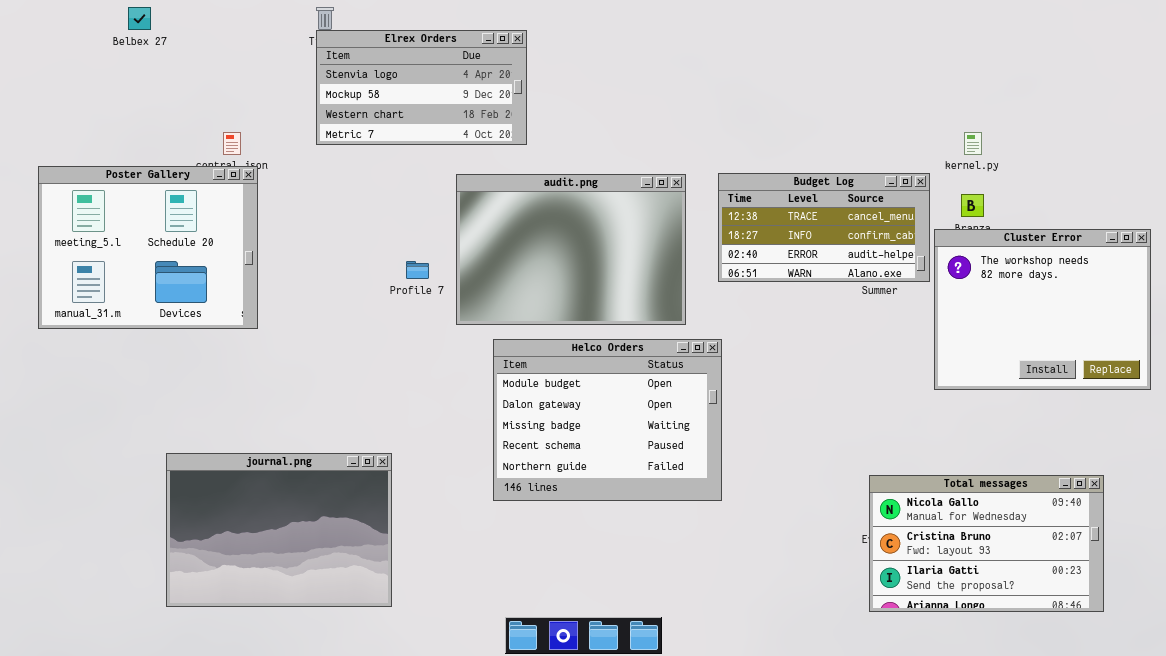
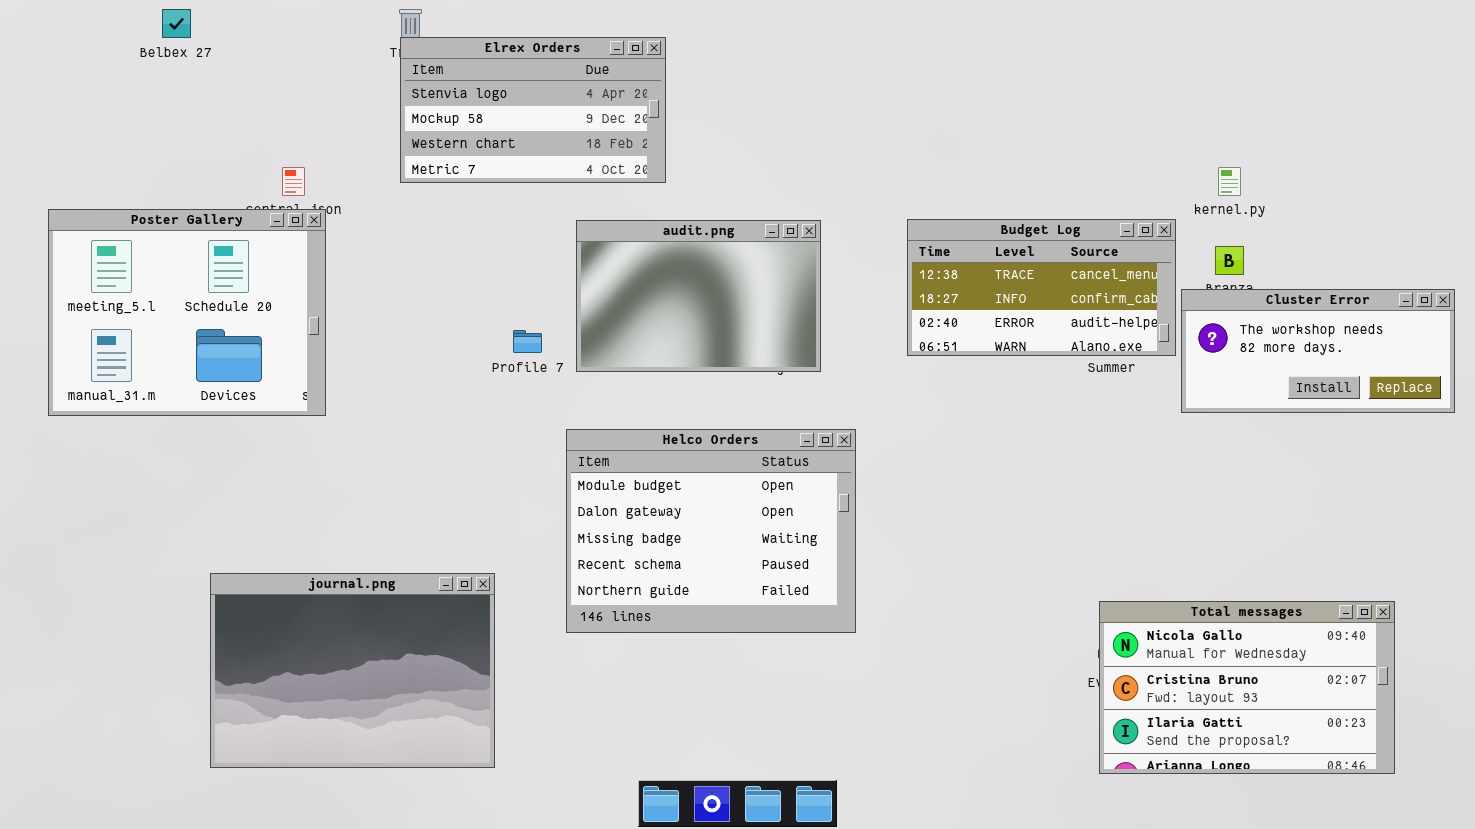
audit.png: [456,174,686,325] -> [576,220,821,372], resized
Cluster Error: [934,229,1151,390] -> [1181,289,1455,413], resized
Helco Orders: [493,339,722,501] -> [566,429,856,633], moved

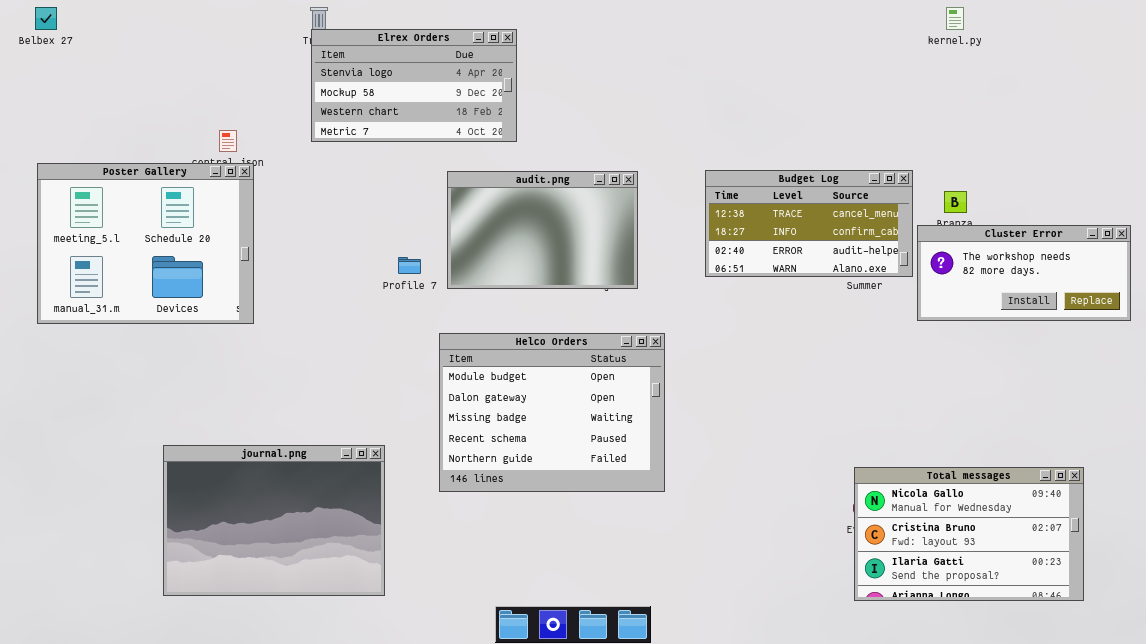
Belbex 27: [162,9,191,38] -> [35,7,57,30], moved
kernel.py: [1218,167,1241,196] -> [946,7,964,30], moved

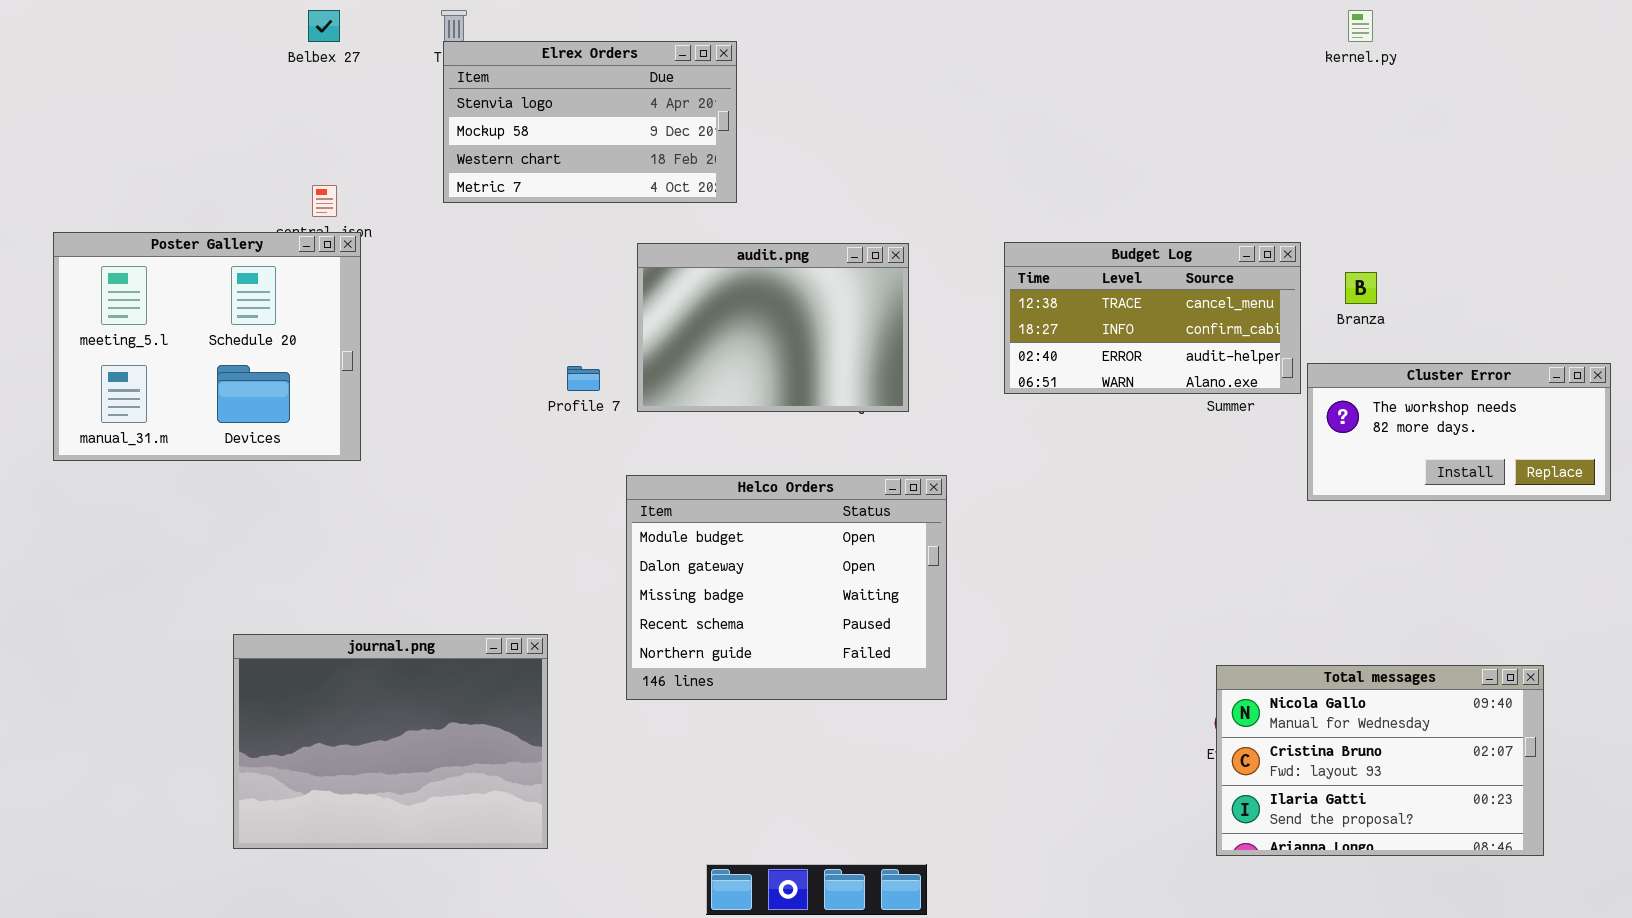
Belbex 27: [35,7,57,30] -> [308,10,340,42], moved
Cluster Error: [917,225,1131,321] -> [1307,363,1611,501], moved

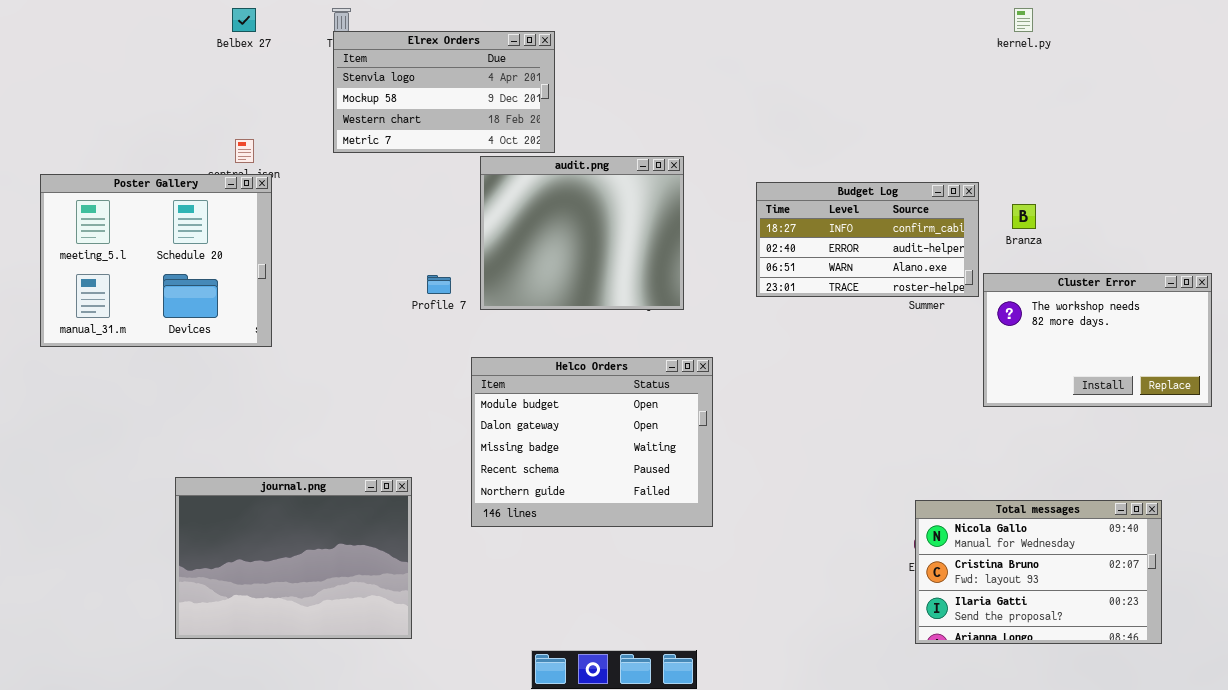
Budget Log: [1004,242,1301,394] -> [756,182,979,297], scrolled down 1 row
audit.png: [637,243,909,412] -> [480,156,684,310], resized
Cluster Error: [1307,363,1611,501] -> [983,273,1212,407], resized

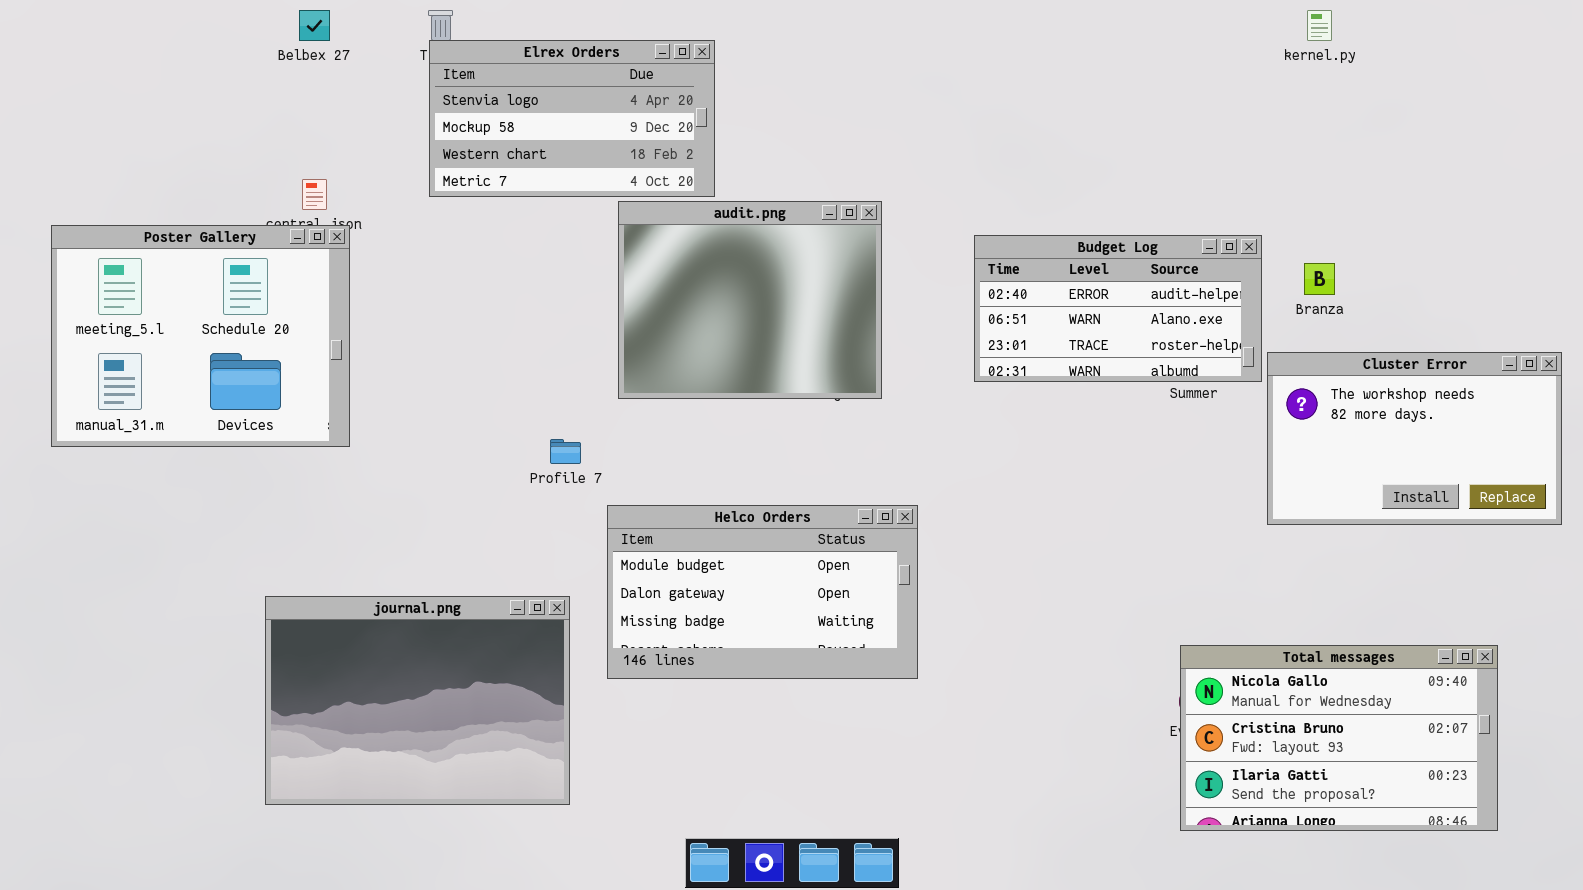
Budget Log: [756,182,979,297] -> [974,235,1262,382], scrolled down 1 row
Profile 7: [427,275,451,294] -> [550,439,581,464], moved
Helco Orders: [471,357,713,527] -> [607,505,918,679], resized
journal.png: [175,477,412,639] -> [265,596,570,805], moved

